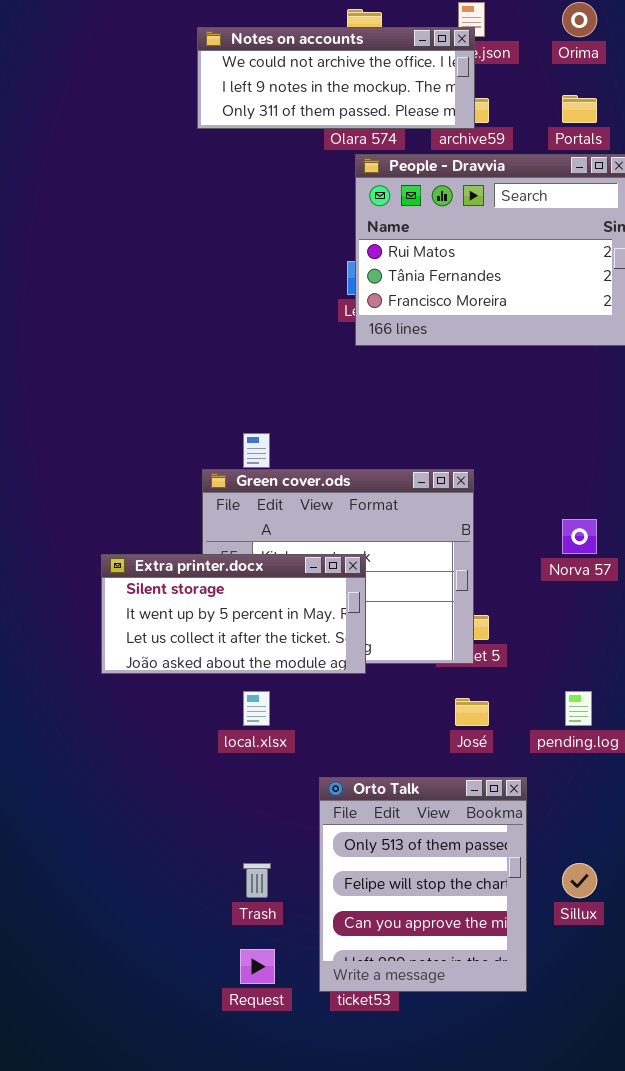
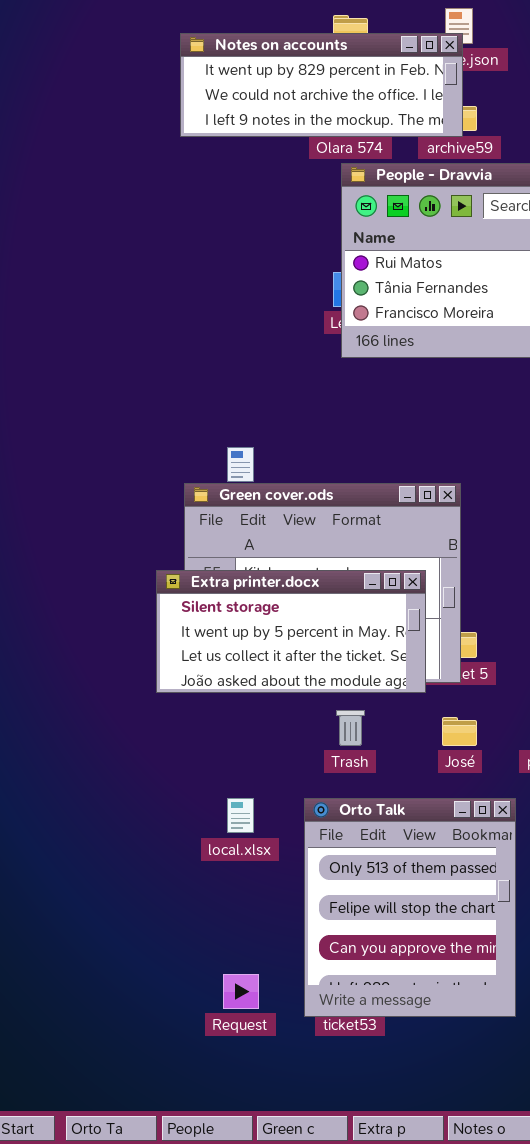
Notes on accounts: [197,27,475,129] -> [180,33,463,137], scrolled up 1 row
Extra printer.docx: [101,554,366,674] -> [156,570,426,693], moved
local.xlsx: [243,691,270,726] -> [227,798,254,833], moved
Trash: [243,863,271,898] -> [336,710,365,746], moved

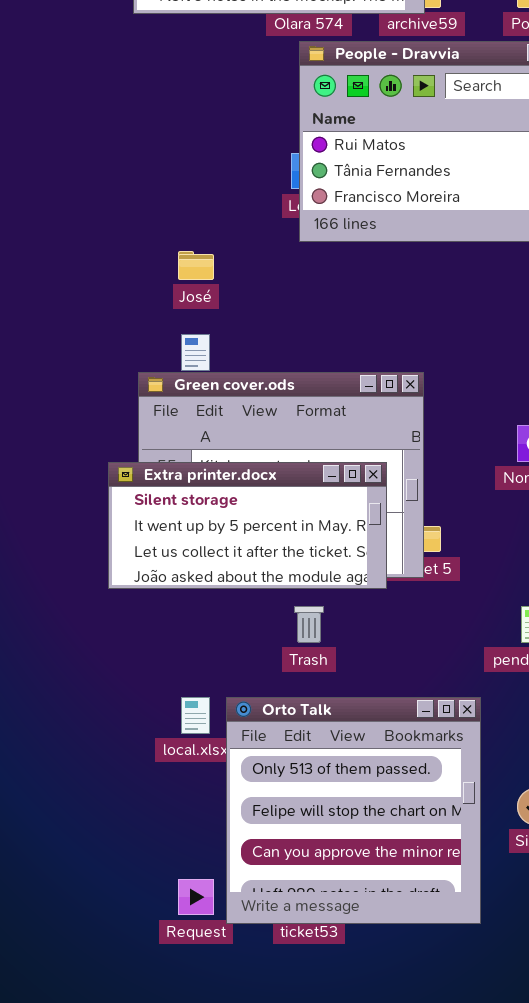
José: [442,717,477,746] -> [178,251,214,280], moved
Orto Talk: [304,798,516,1017] -> [226,697,481,924], resized

